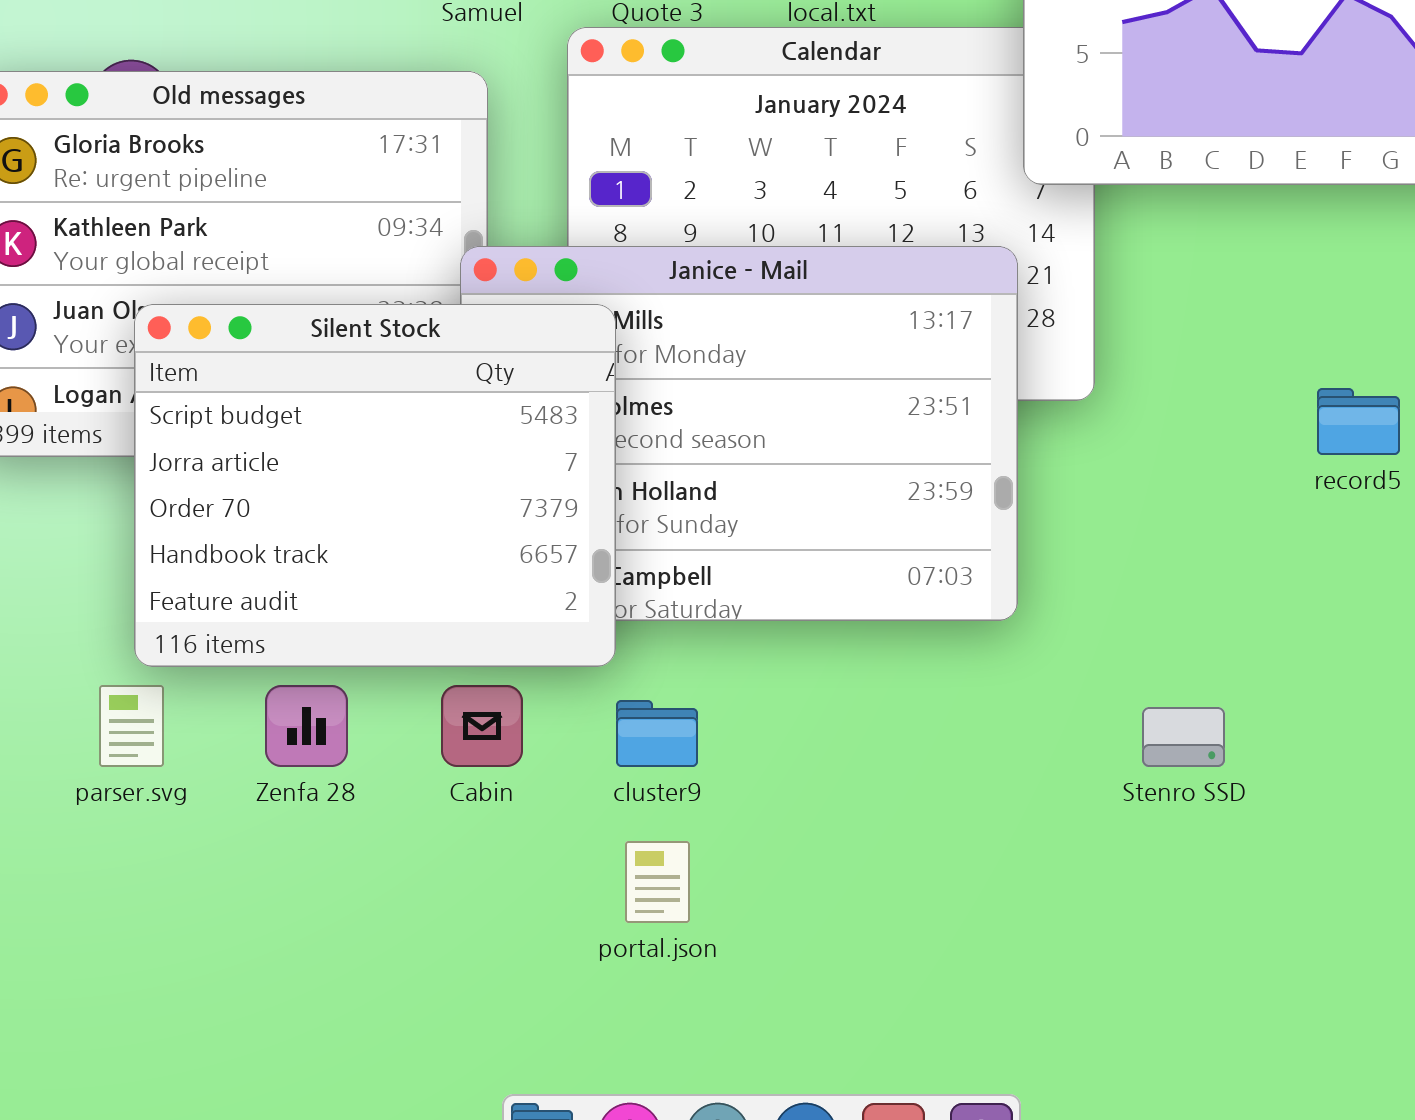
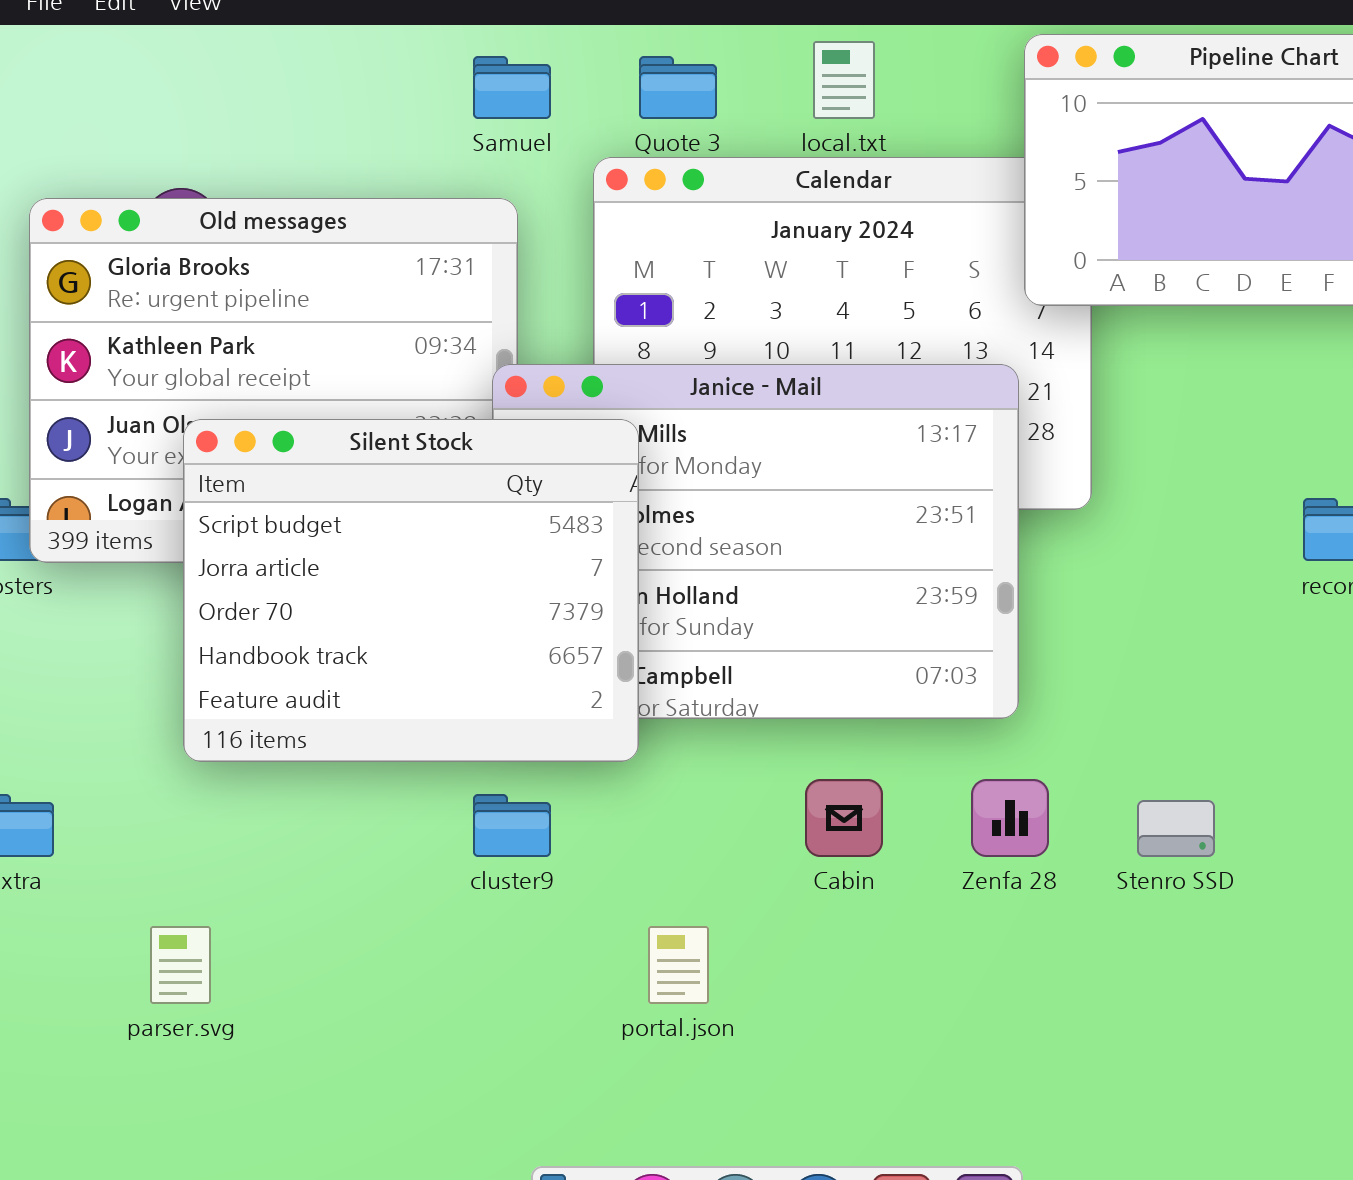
parser.svg: [99,685,164,767] -> [150,926,211,1004], moved
Zenfa 28: [265,685,348,767] -> [971,779,1049,857], moved
Cabin: [441,685,523,767] -> [805,779,883,857], moved
cluster9: [616,700,698,767] -> [473,794,551,857], moved

